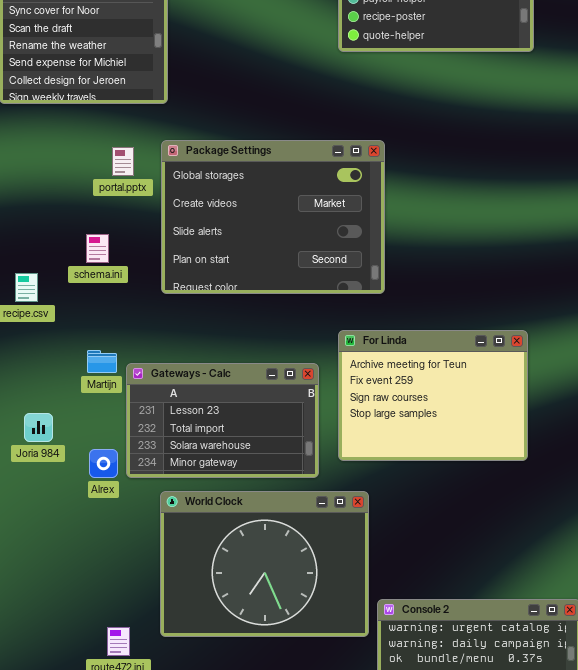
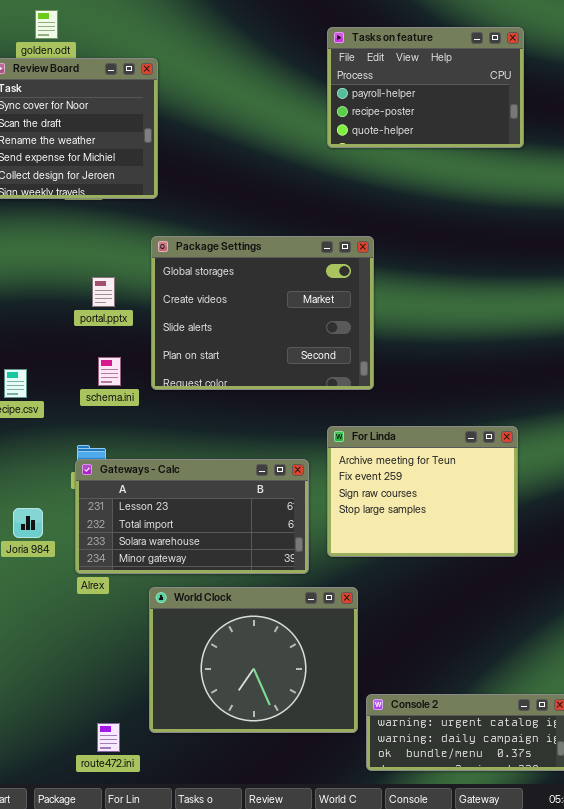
portal.pptx: [112,147,134,176] -> [92,277,115,307], moved
schema.ini: [86,234,109,263] -> [98,357,121,386], moved
Gateways - Calc: [126,363,319,478] -> [75,459,309,574], resized

